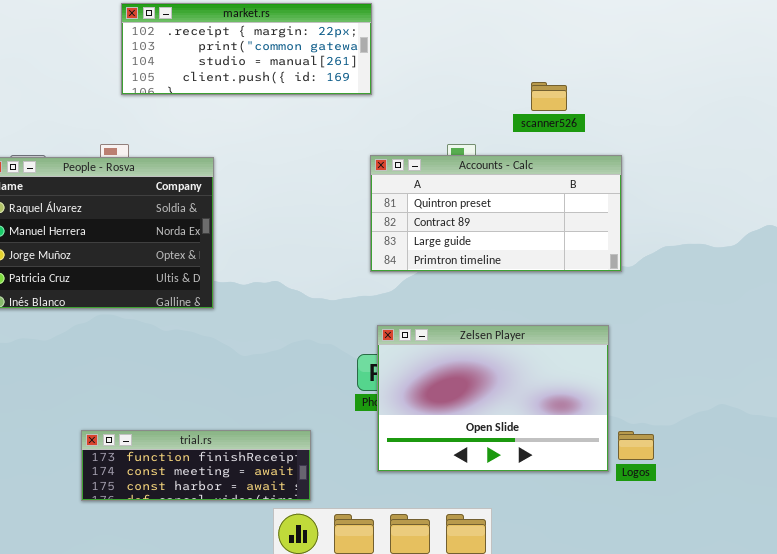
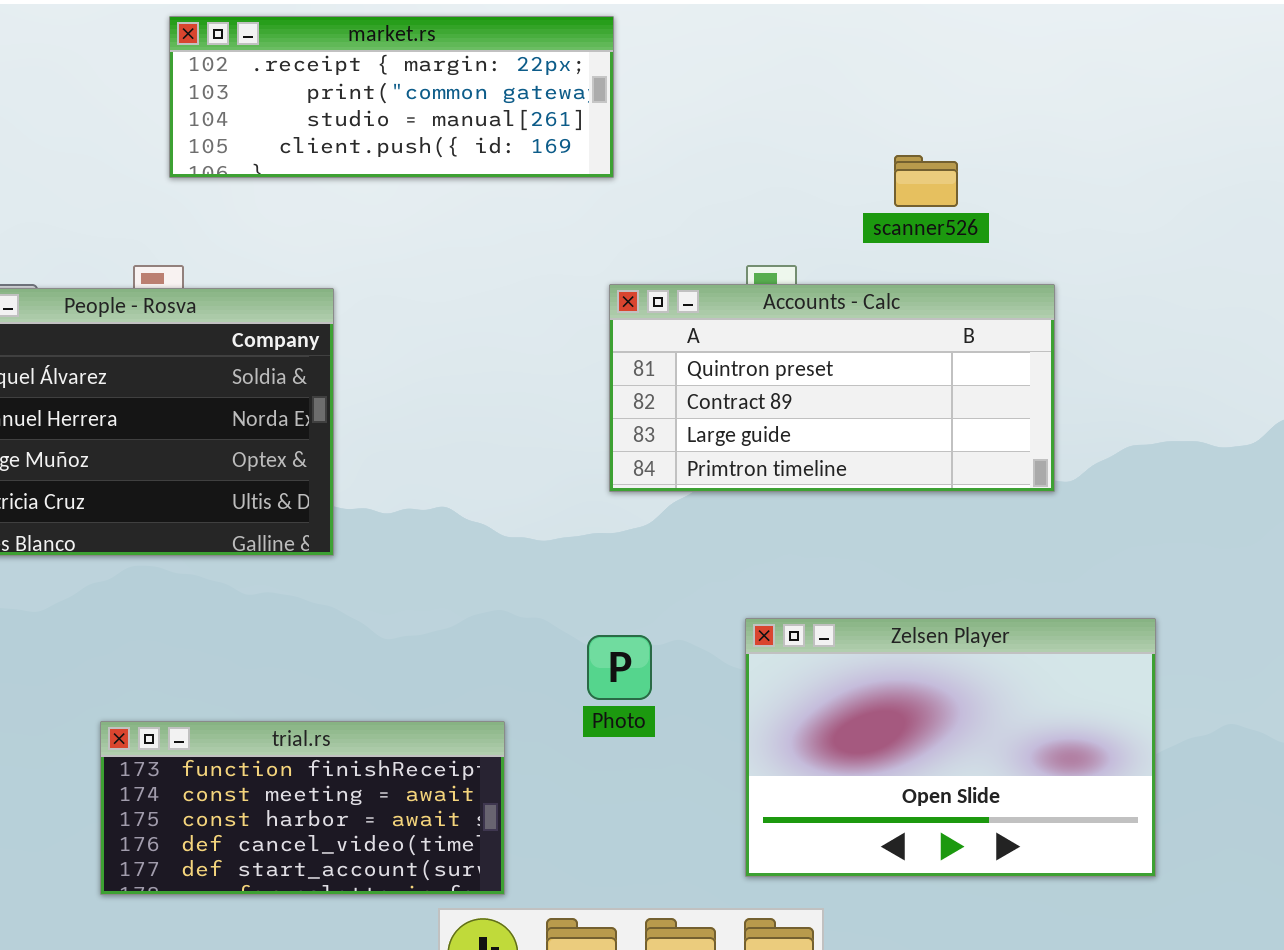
Zelsen Player: [377,325,609,472] -> [745,618,1156,877], moved
trial.rs: [81,430,311,501] -> [100,721,505,895], resized

